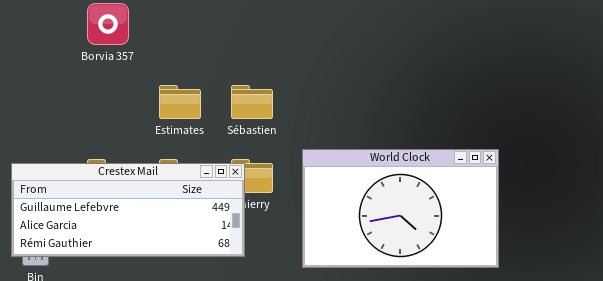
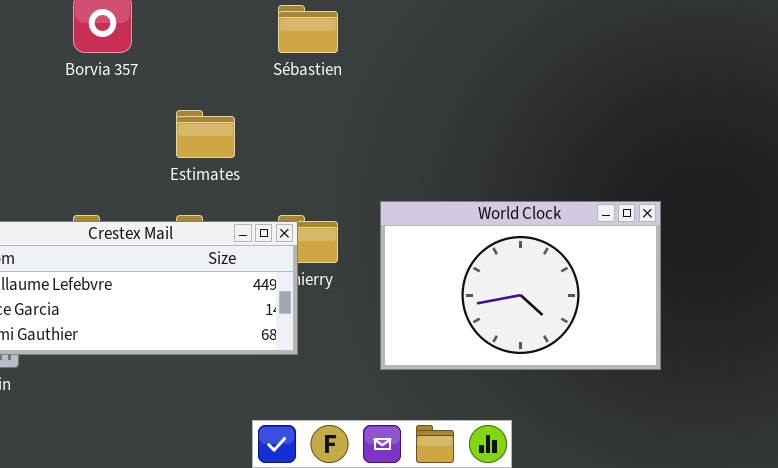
Sébastien: [231,85,273,119] -> [278,5,338,53], moved

